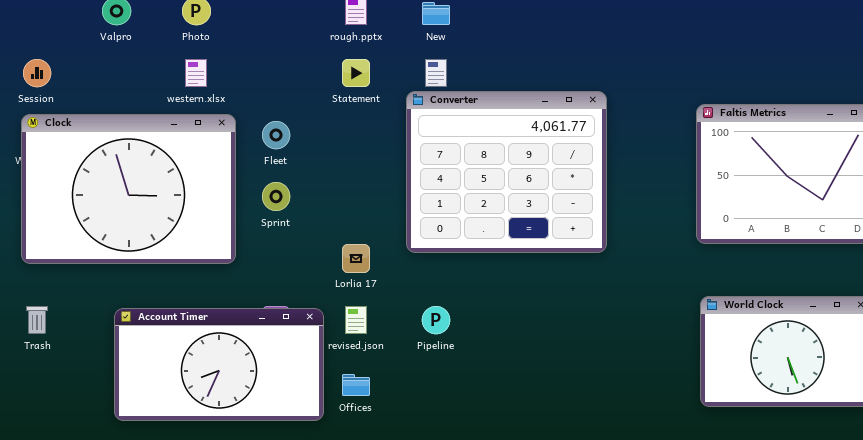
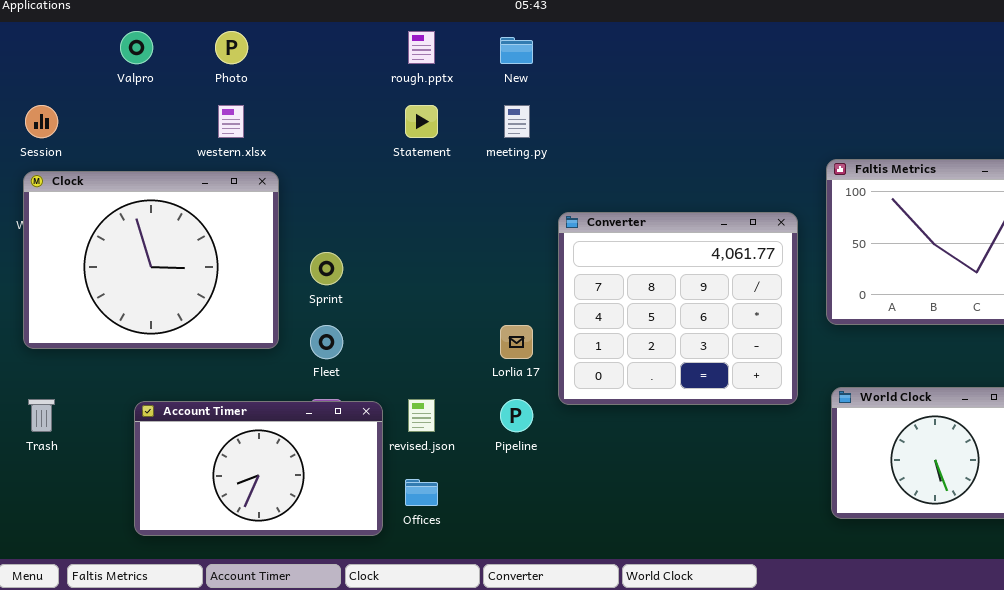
Converter: [406,91,607,253] -> [558,212,798,405], moved
Fleet: [262,121,290,149] -> [310,325,343,359], moved
Lorlia 17: [342,244,370,273] -> [500,325,533,359], moved

